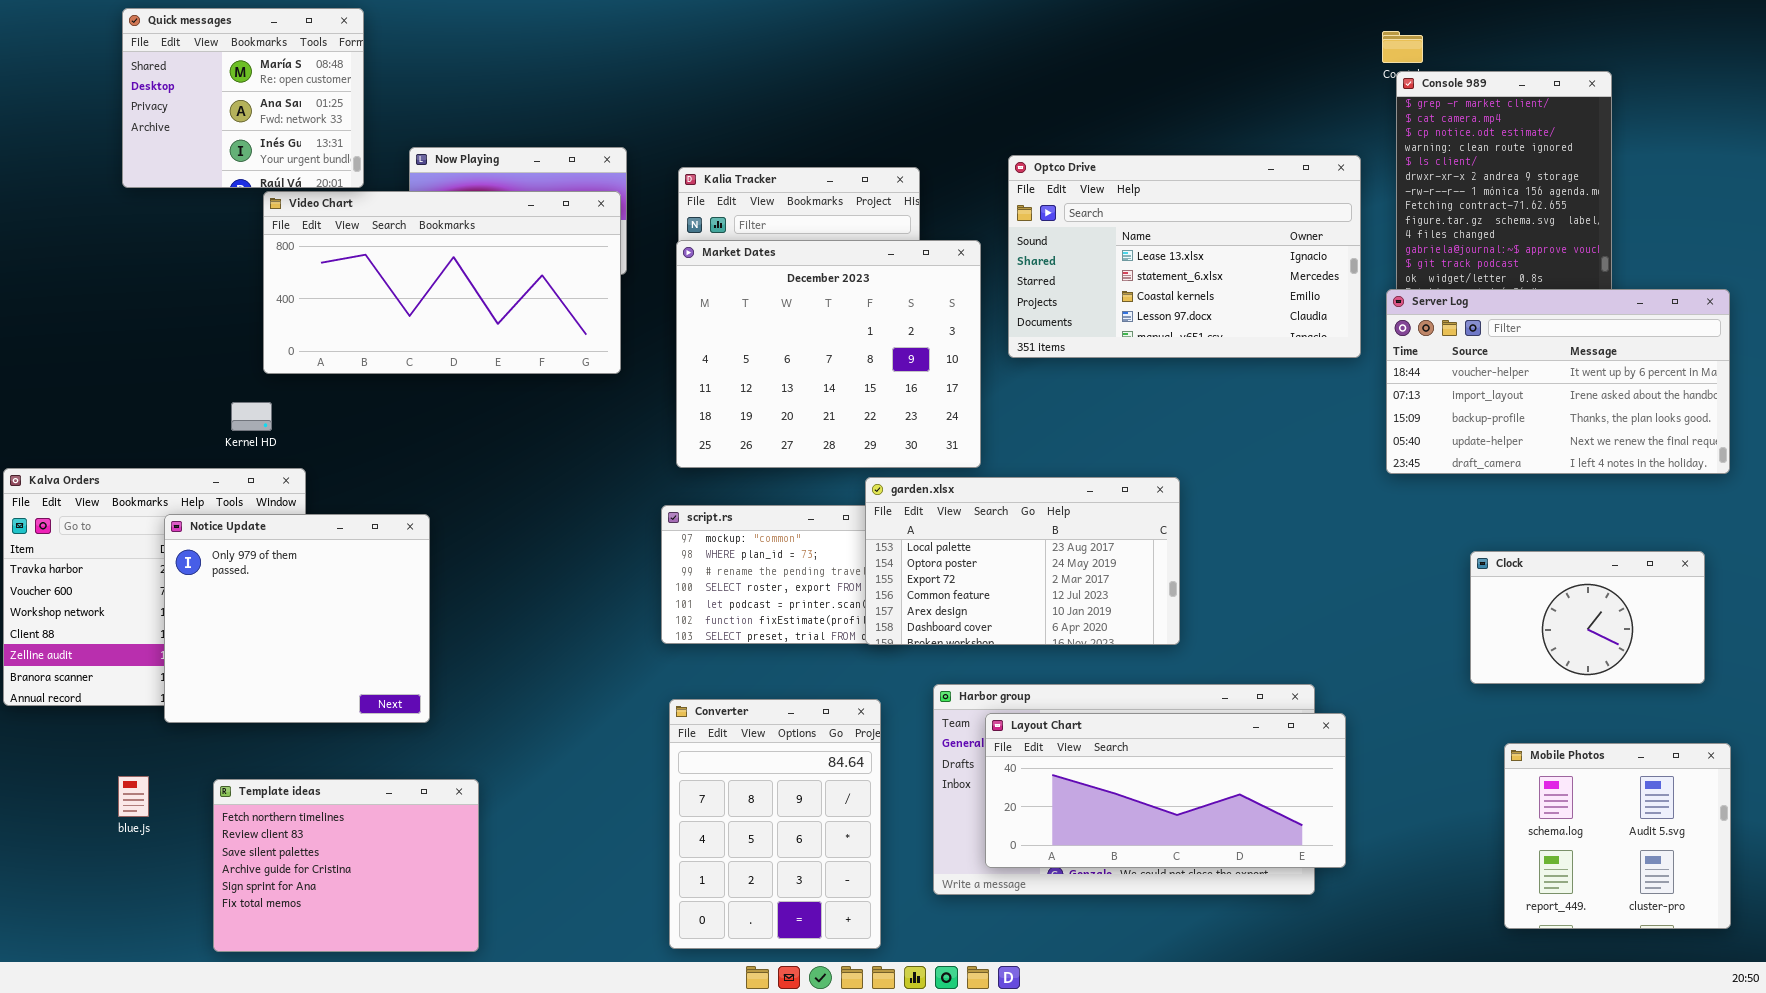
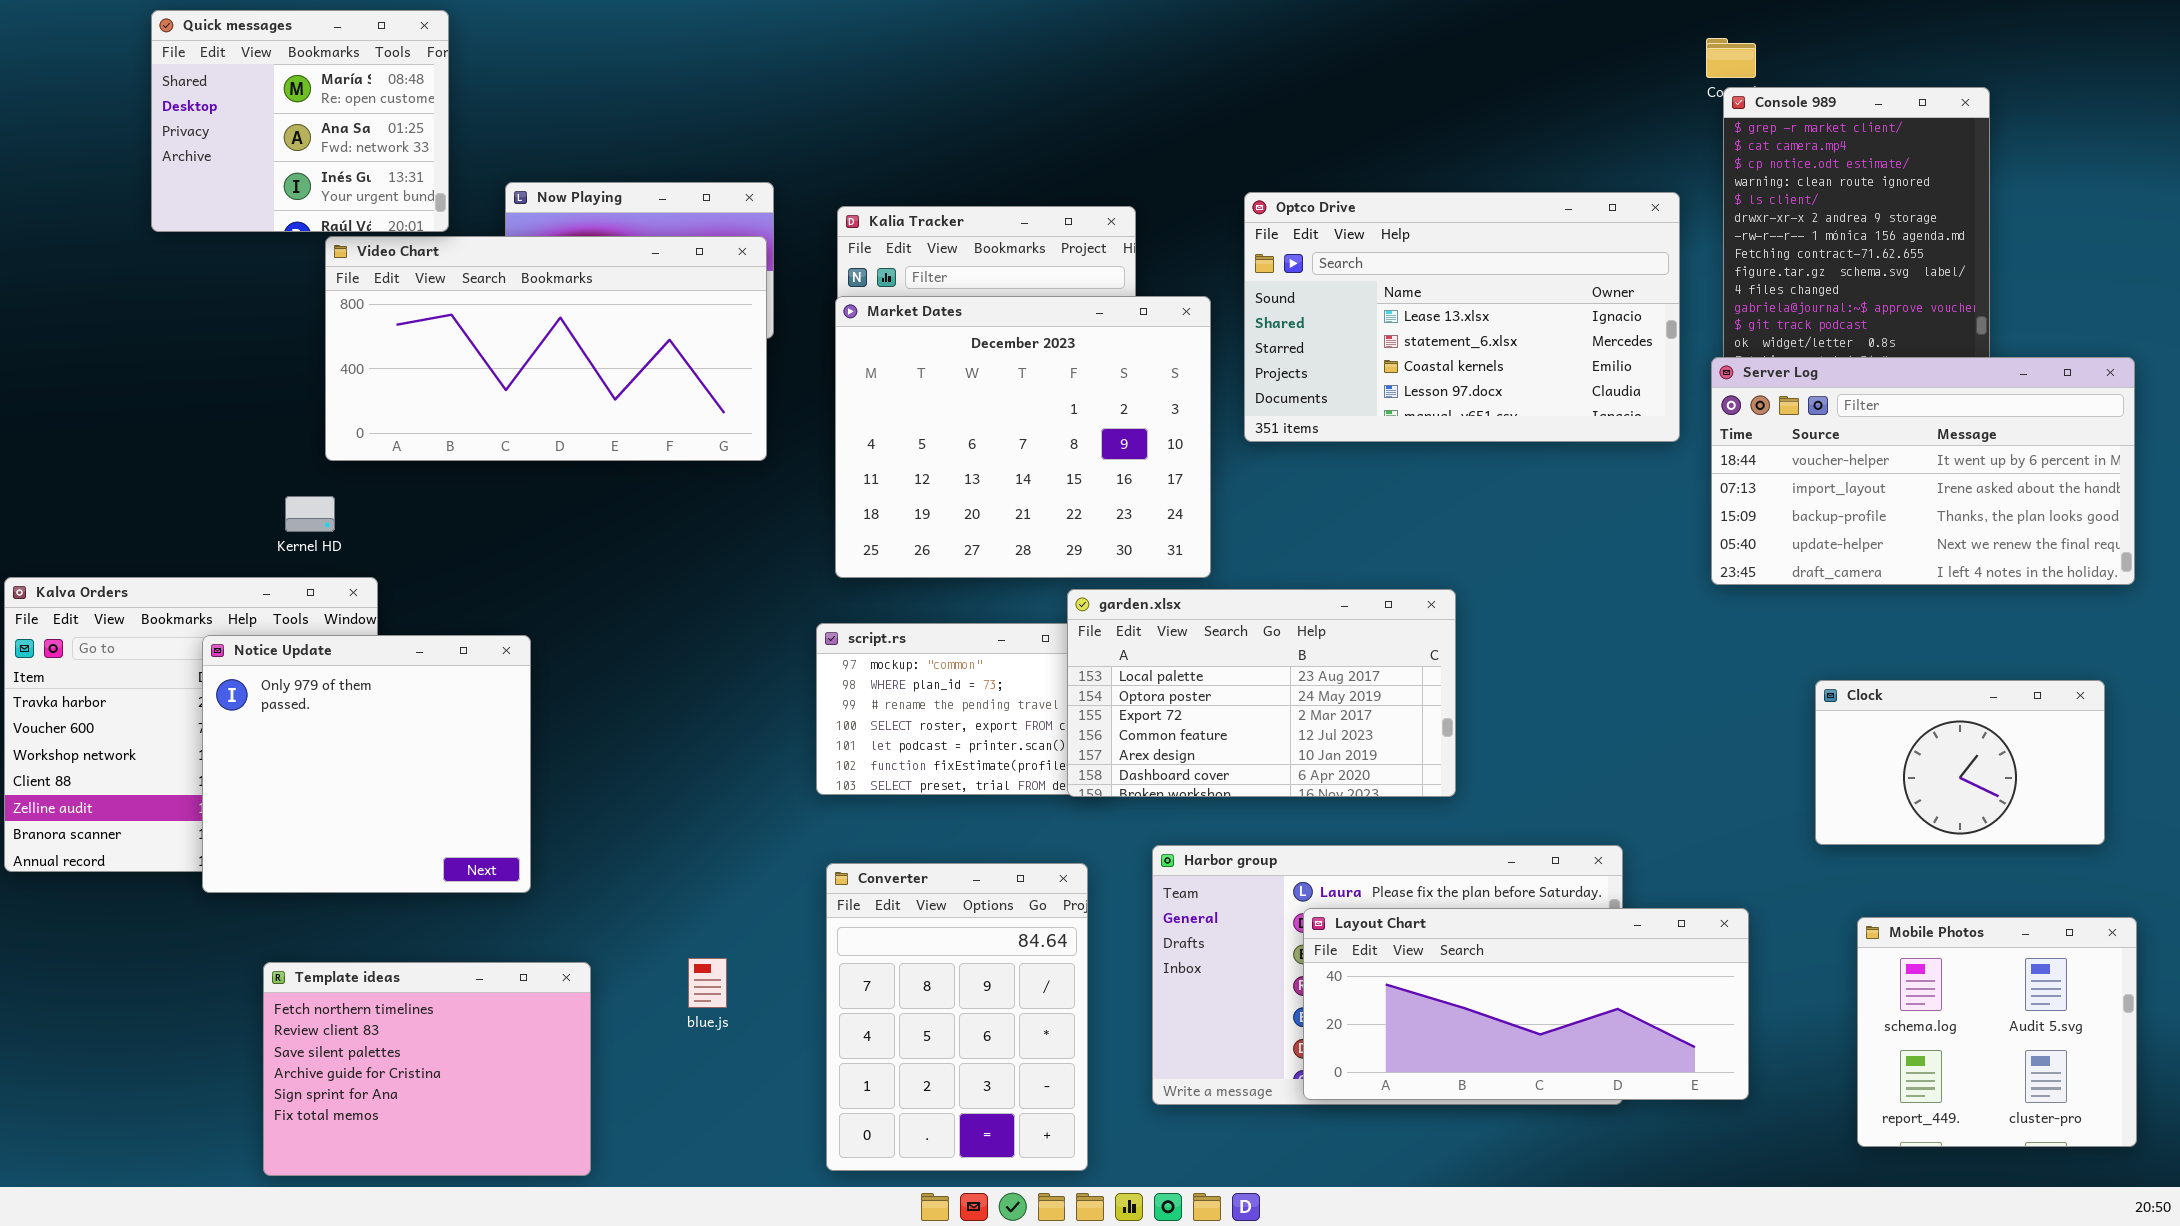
Layout Chart: [985,713,1346,868] -> [1303,908,1749,1100], moved
blue.js: [118,776,149,817] -> [688,958,727,1008], moved

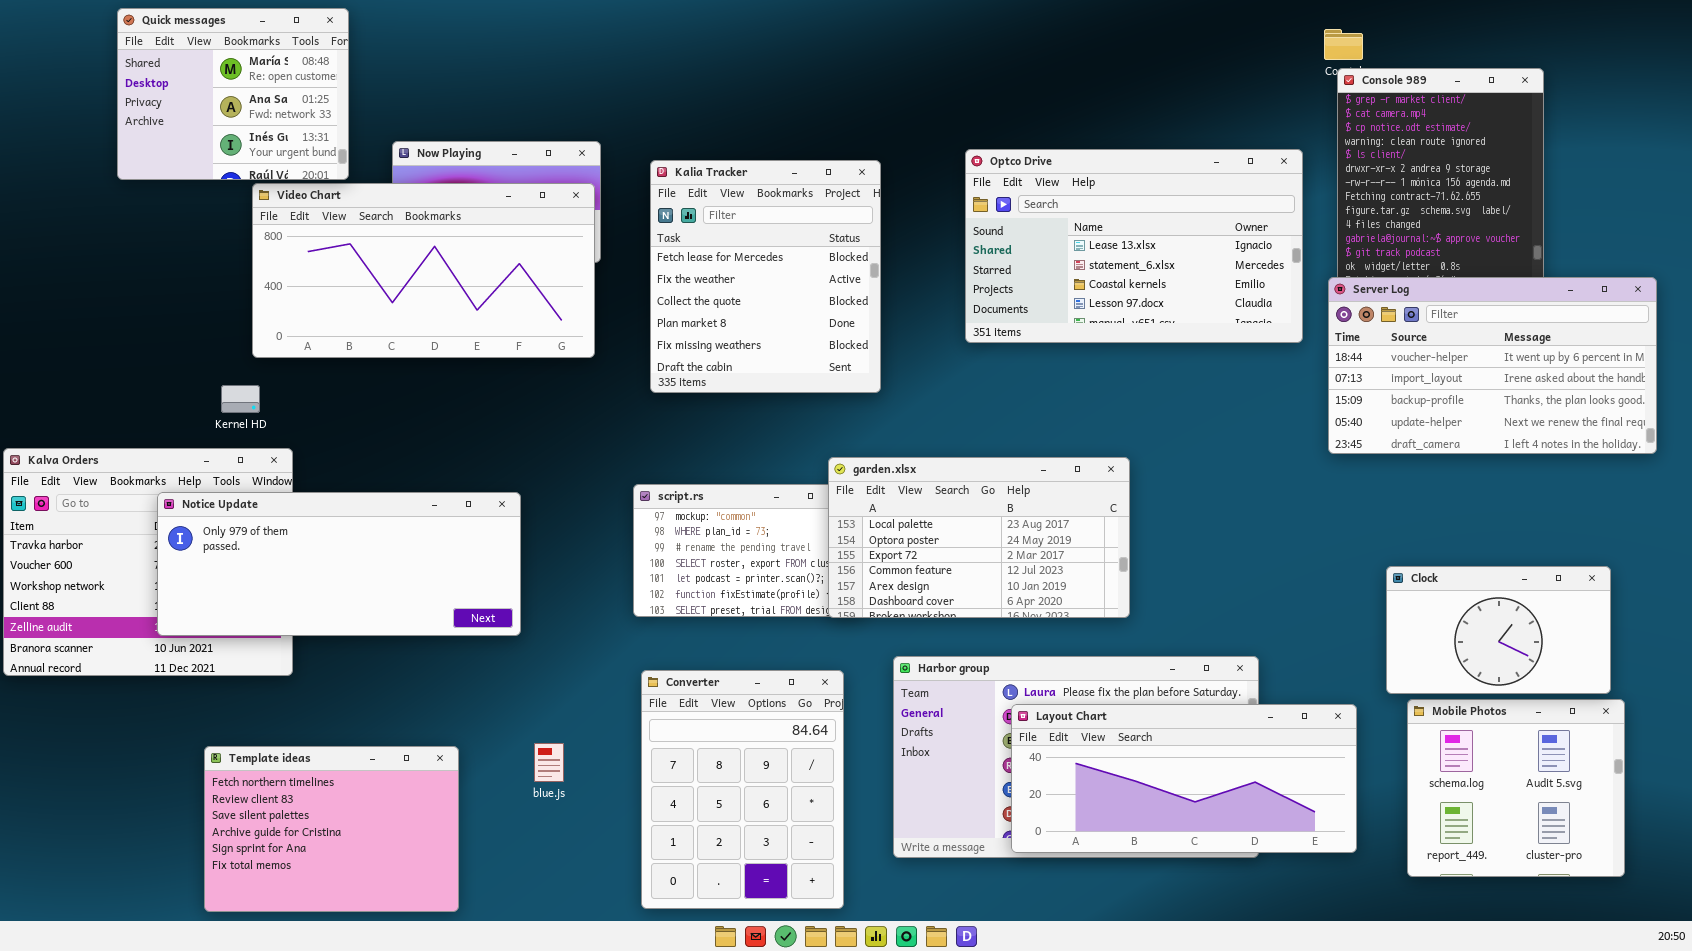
Market Dates: [835,296,1211,578] -> none, closed
Notice Update: [202,635,531,893] -> [157,492,521,636], resized
Clock: [1815,680,2105,845] -> [1386,566,1611,694], moved
Mobile Photos: [1857,917,2137,1147] -> [1407,699,1625,877], moved

